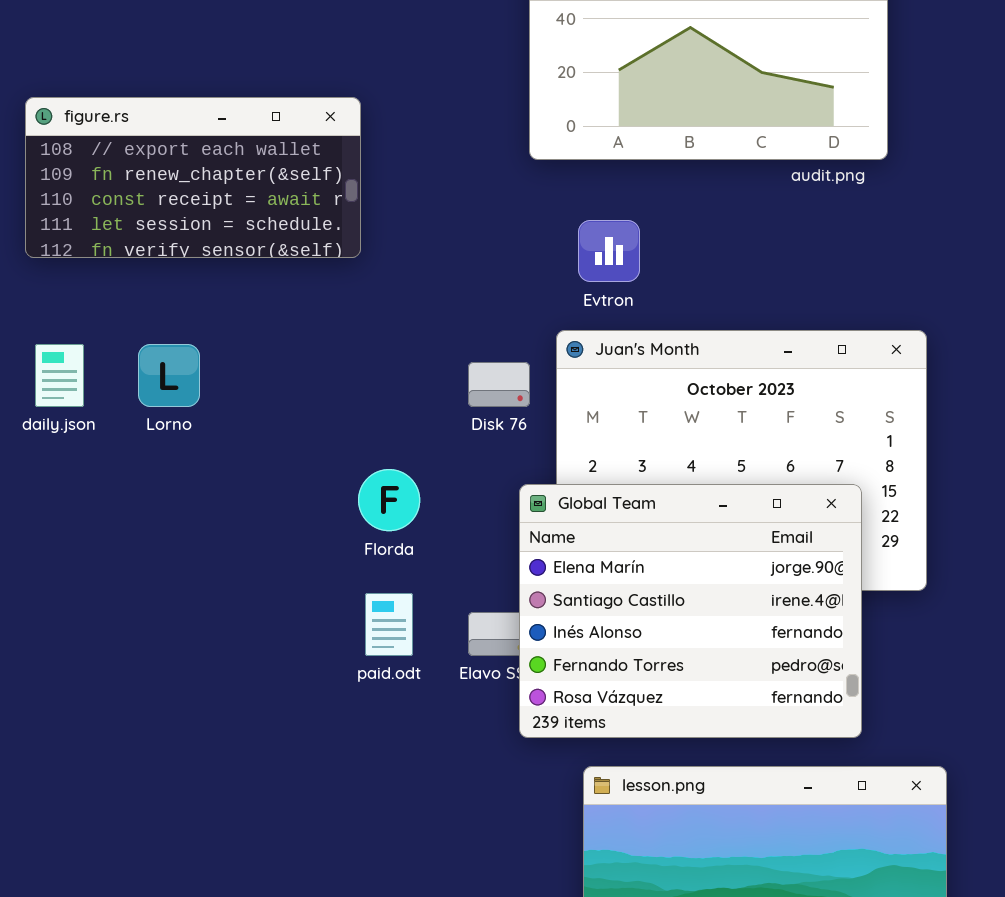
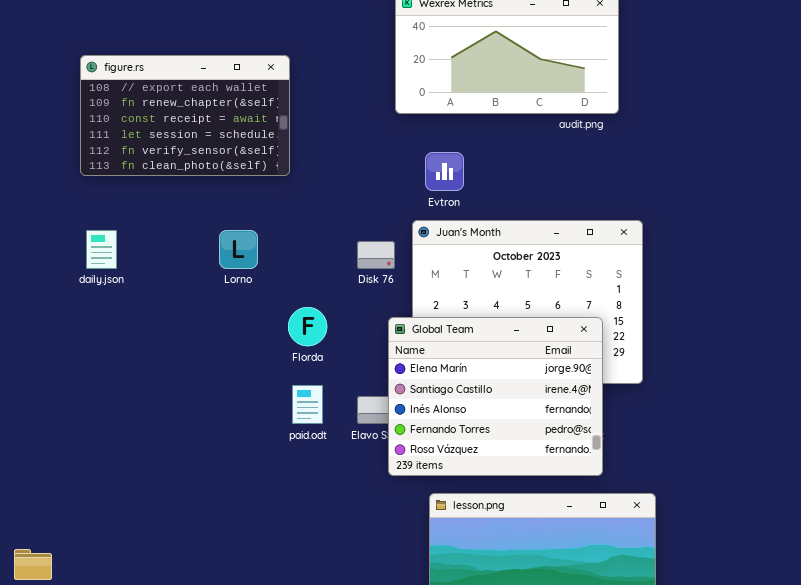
figure.rs: [25,97,361,258] -> [80,55,290,176], resized
Lorno: [138,344,200,407] -> [219,230,258,269], moved

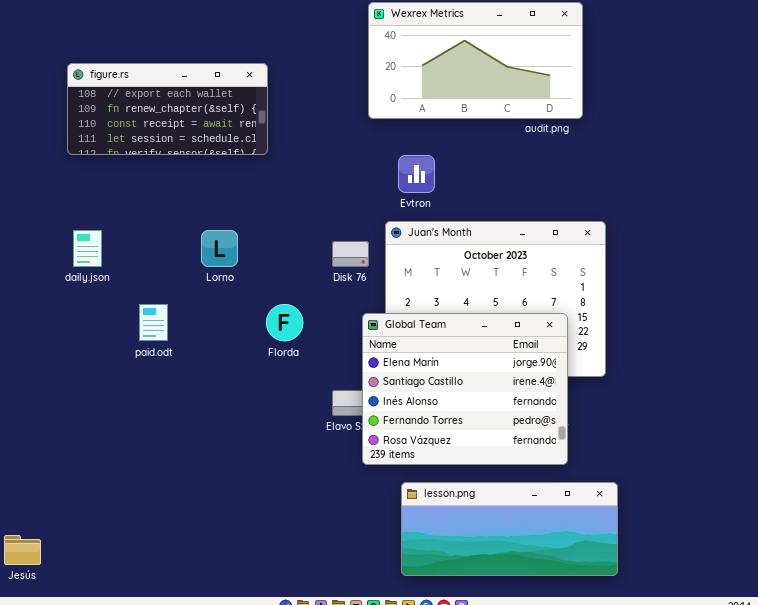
figure.rs: [80,55,290,176] -> [67,63,268,155], resized
paid.odt: [292,385,323,424] -> [139,304,168,341], moved

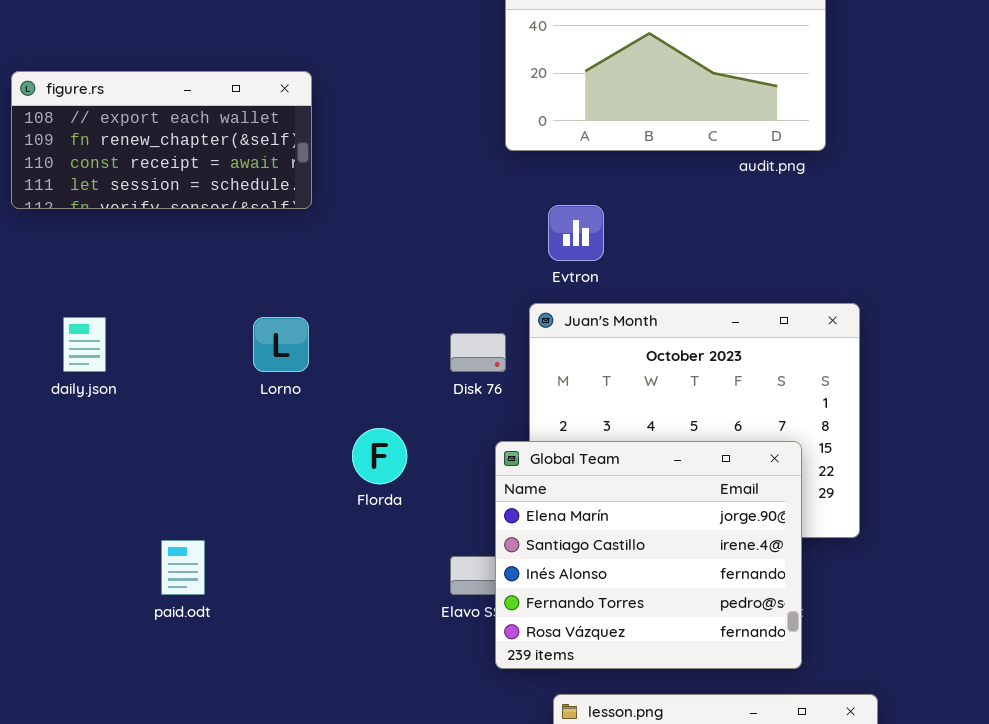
figure.rs: [67,63,268,155] -> [11,71,312,209], moved
paid.odt: [139,304,168,341] -> [161,540,205,595], moved

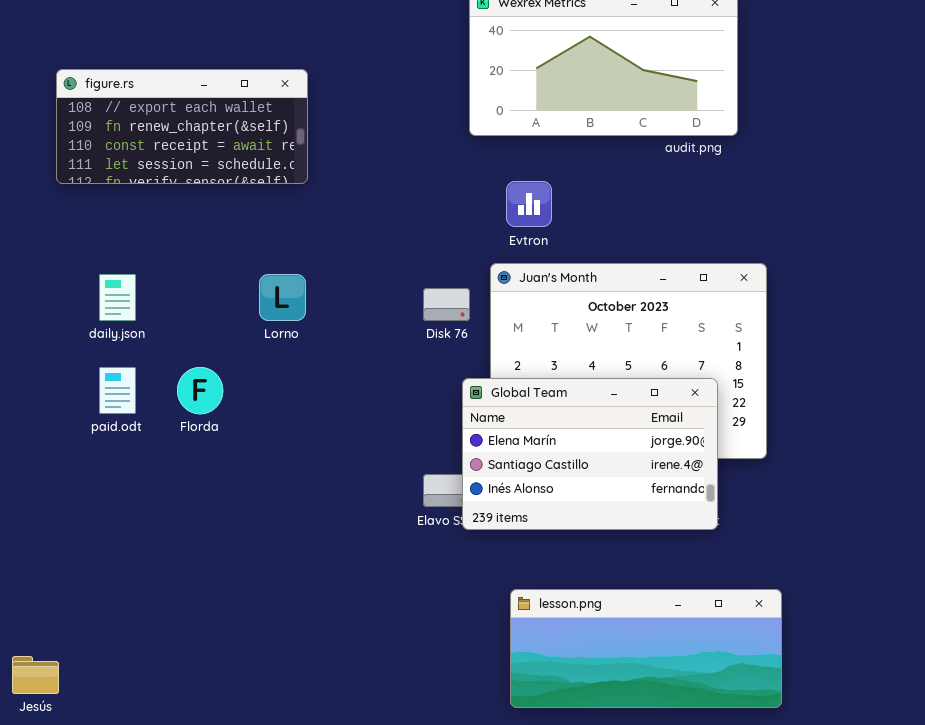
Florda: [352,428,407,484] -> [177,367,223,414], moved
Global Team: [495,441,802,669] -> [462,378,718,530], resized
paid.odt: [161,540,205,595] -> [99,367,136,414], moved

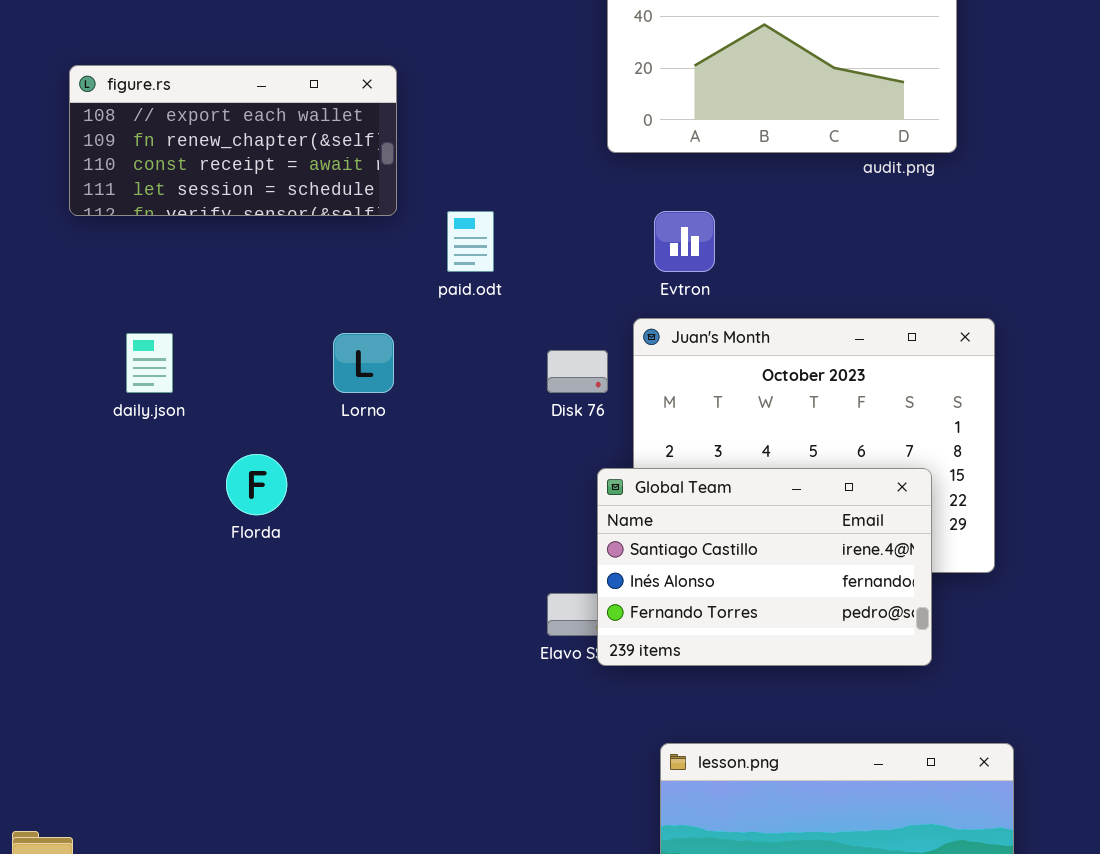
paid.odt: [99,367,136,414] -> [447,211,494,272], moved
Global Team: [462,378,718,530] -> [597,468,932,666], scrolled down 1 row

